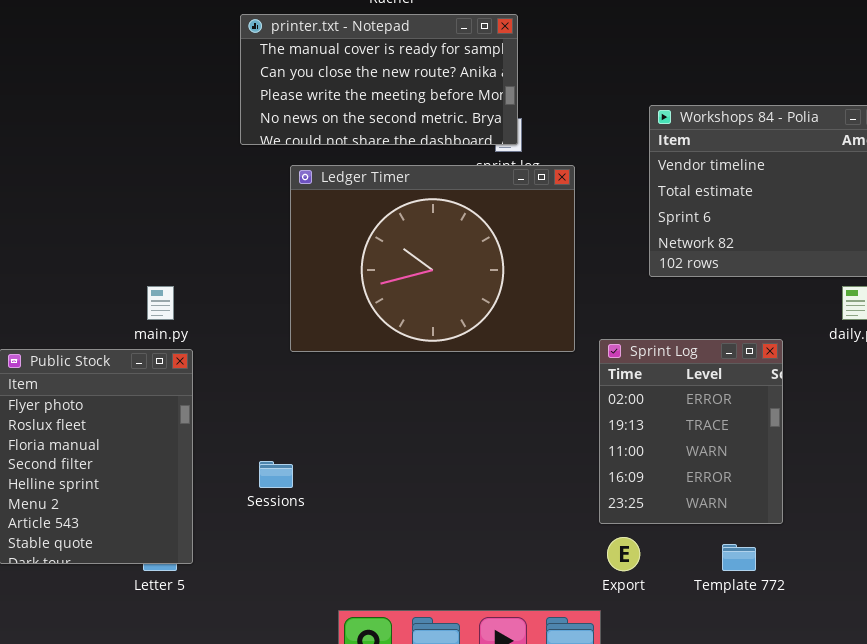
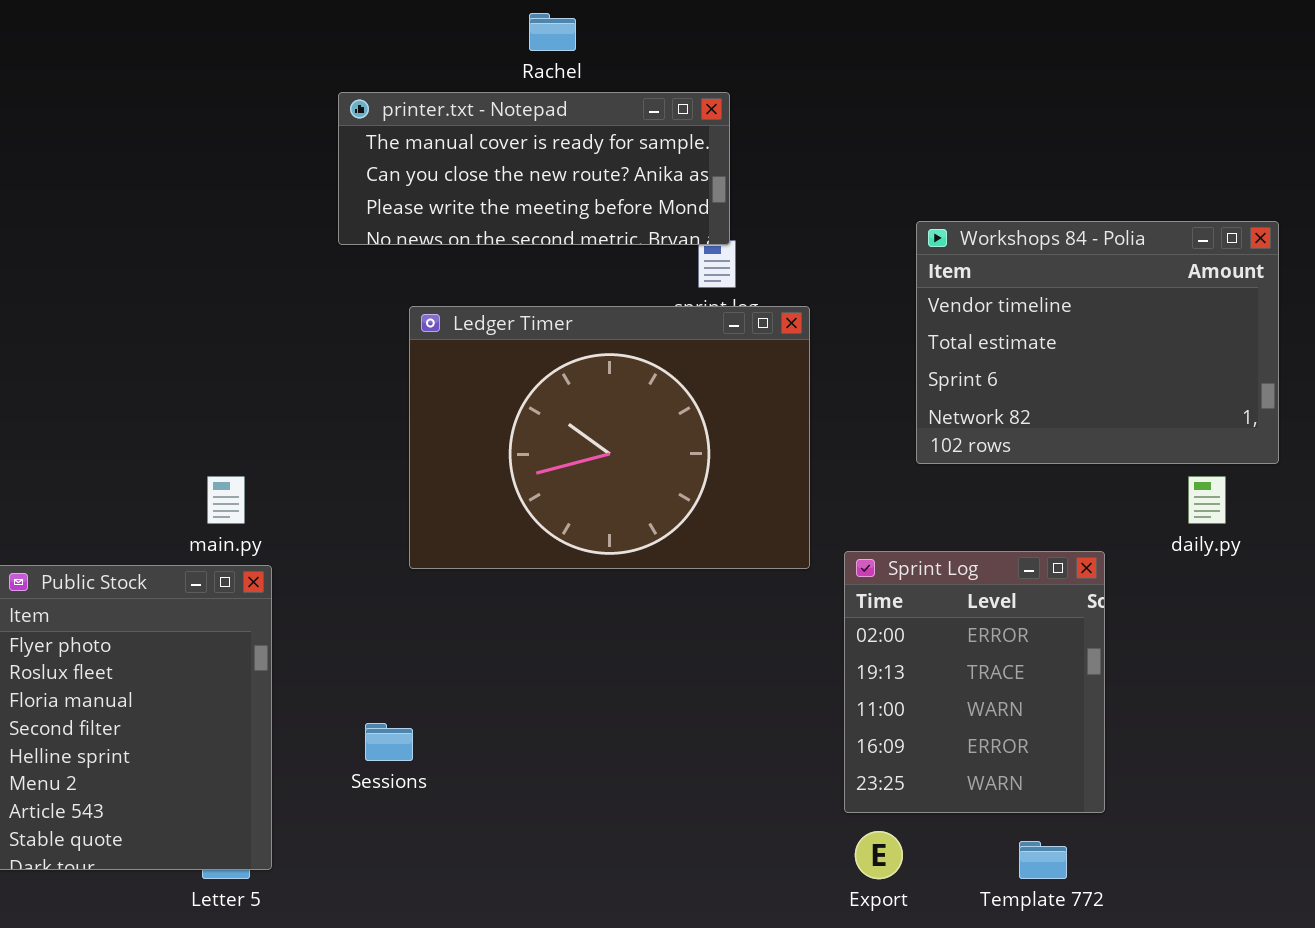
printer.txt - Notepad: [240,14,518,145] -> [338,92,730,245], resized

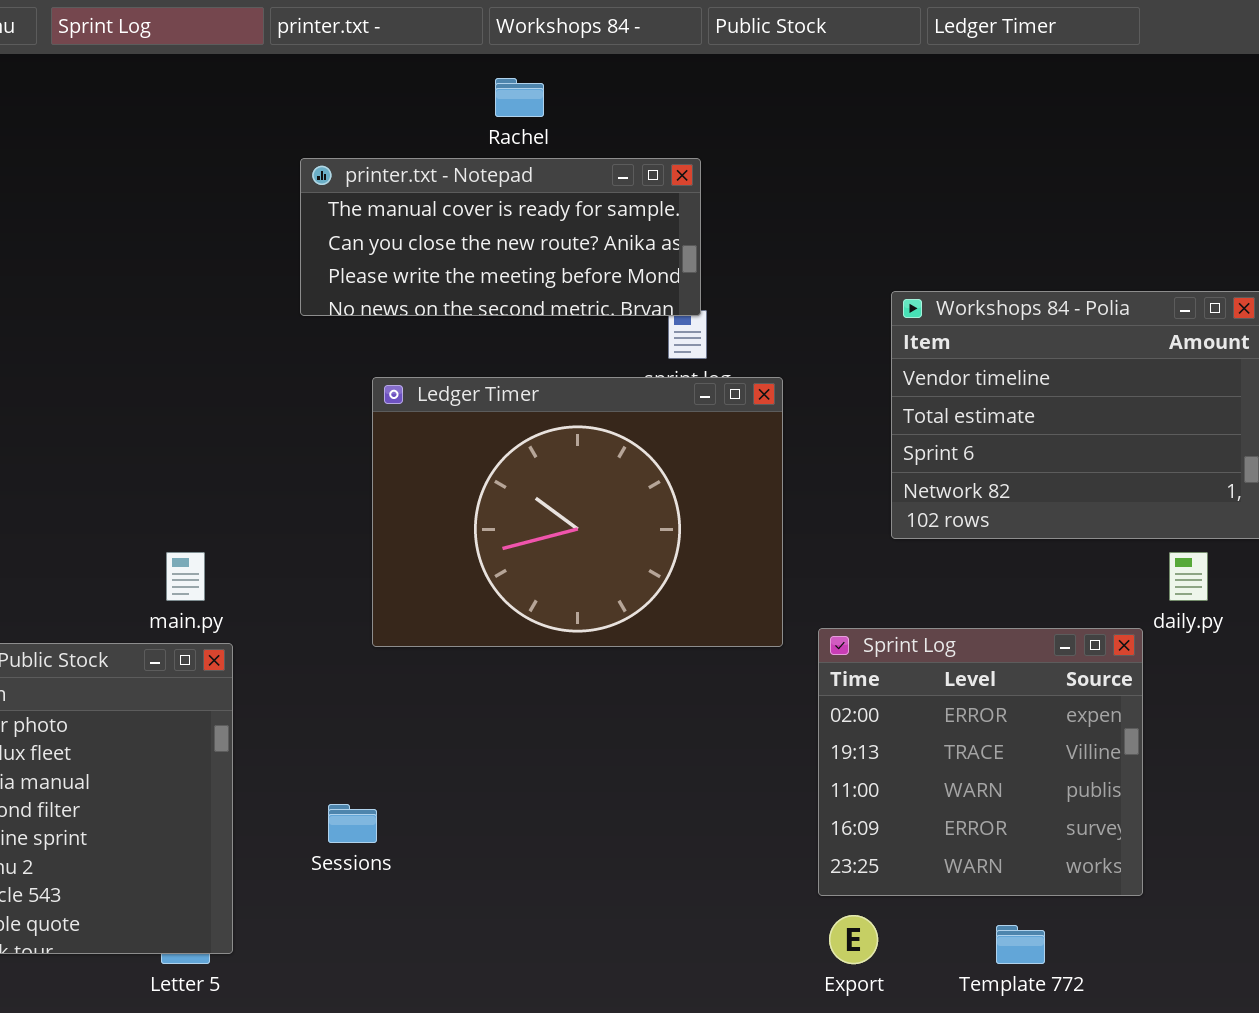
Sprint Log: [844,551,1105,813] -> [818,628,1143,896], resized

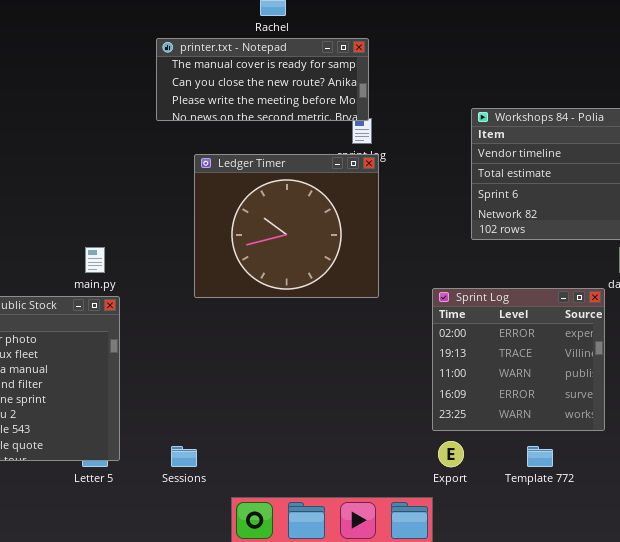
Ledger Timer: [372,377,783,647] -> [194,154,379,298], resized
Sessions: [328,804,377,843] -> [171,446,197,467], moved

